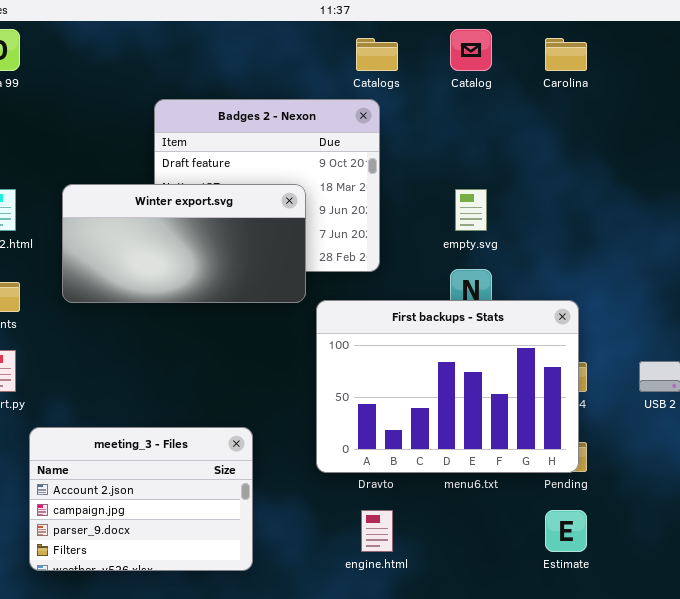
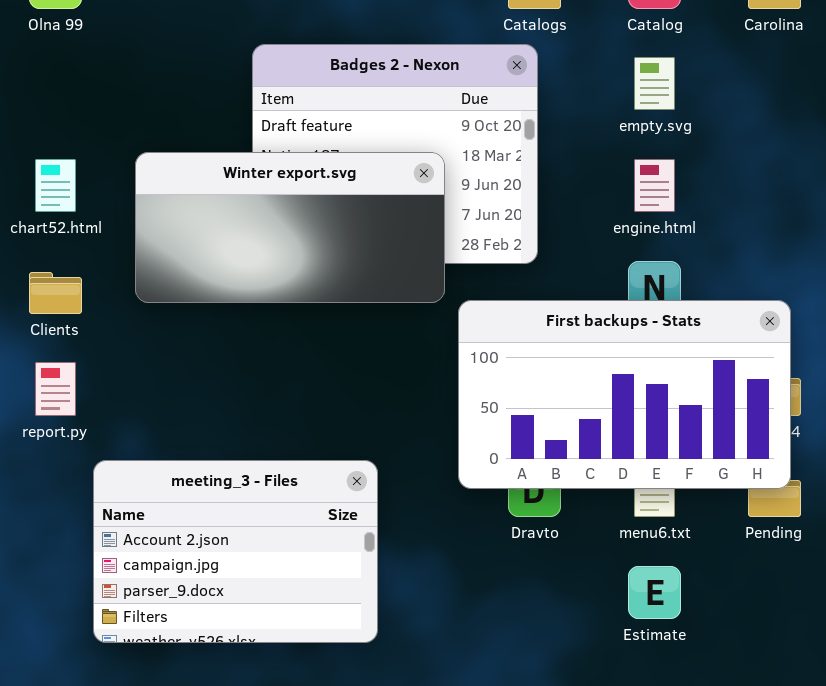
empty.svg: [455,189,487,231] -> [634,57,675,110], moved
First backups - Stats: [316,300,579,473] -> [458,300,791,489], resized
engine.html: [361,510,393,552] -> [634,159,675,212], moved
Estimate: [545,510,587,552] -> [628,566,681,619], moved

